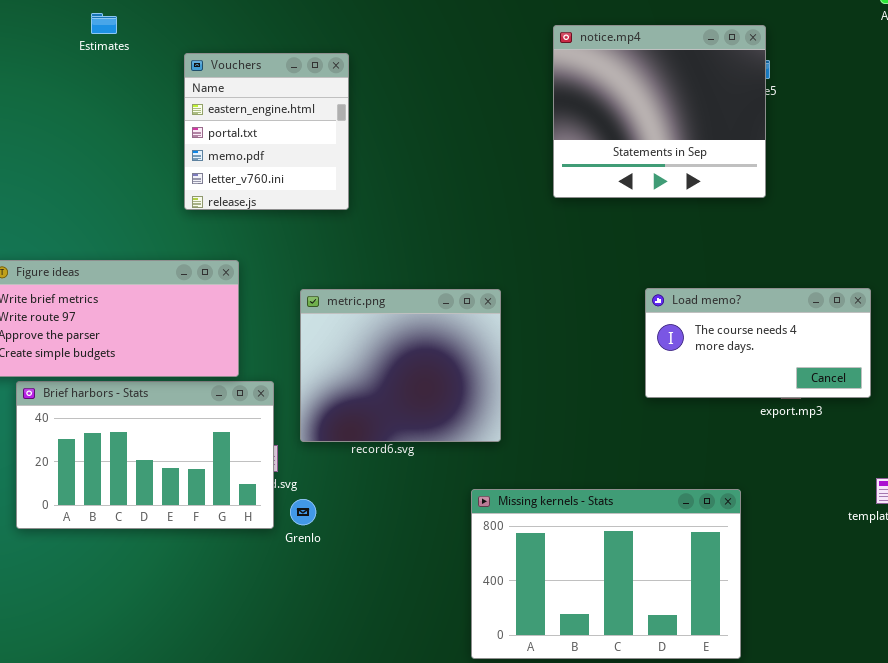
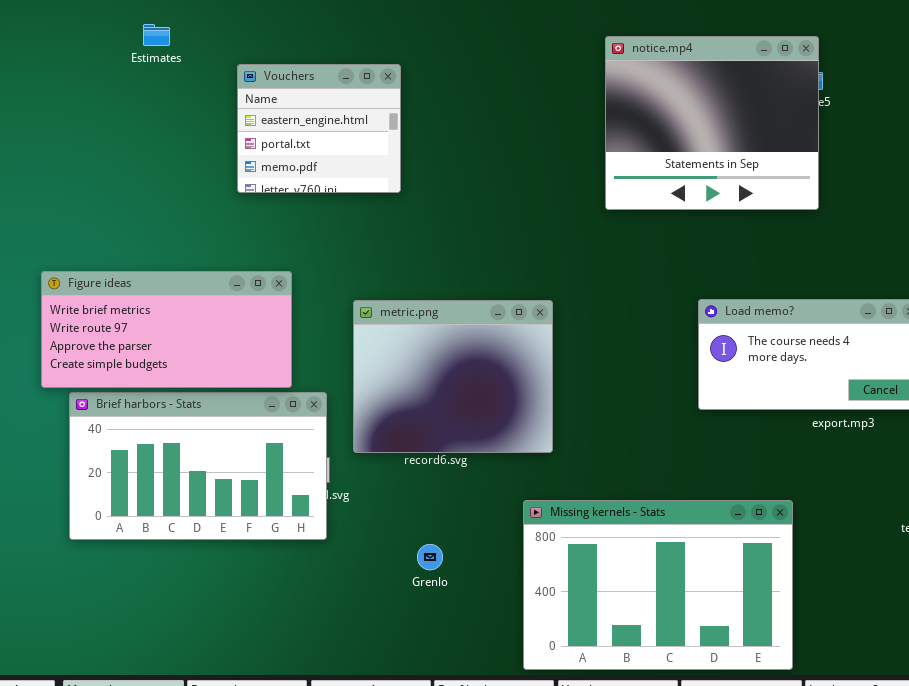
Vouchers: [184,53,349,210] -> [237,64,401,193], resized
Grenlo: [290,499,316,525] -> [417,544,443,570], moved

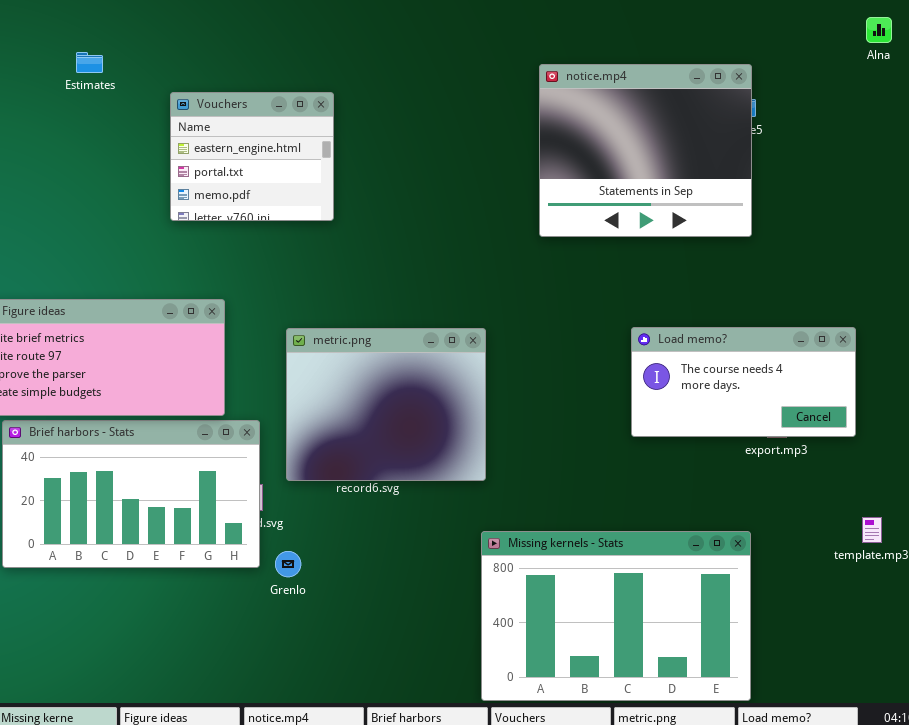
Missing kernels - Stats: [523,500,793,670] -> [481,531,751,701], moved
Grenlo: [417,544,443,570] -> [275,551,301,577], moved

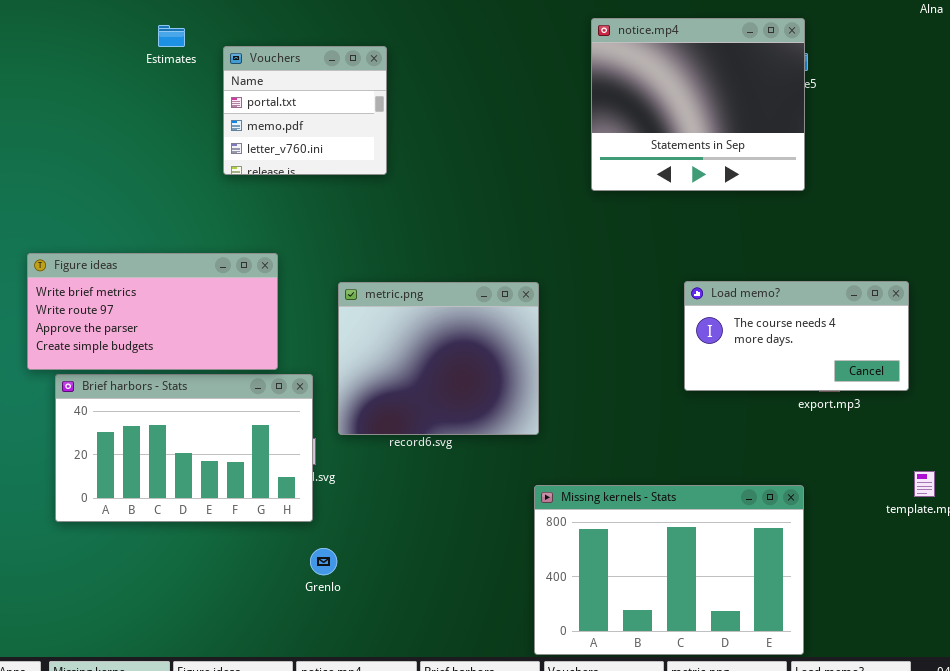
Estimates: [76,52,103,73] -> [158,25,185,47], moved
Vouchers: [170,92,334,221] -> [223,46,387,175], scrolled down 1 row
Grenlo: [275,551,301,577] -> [310,548,337,575], moved

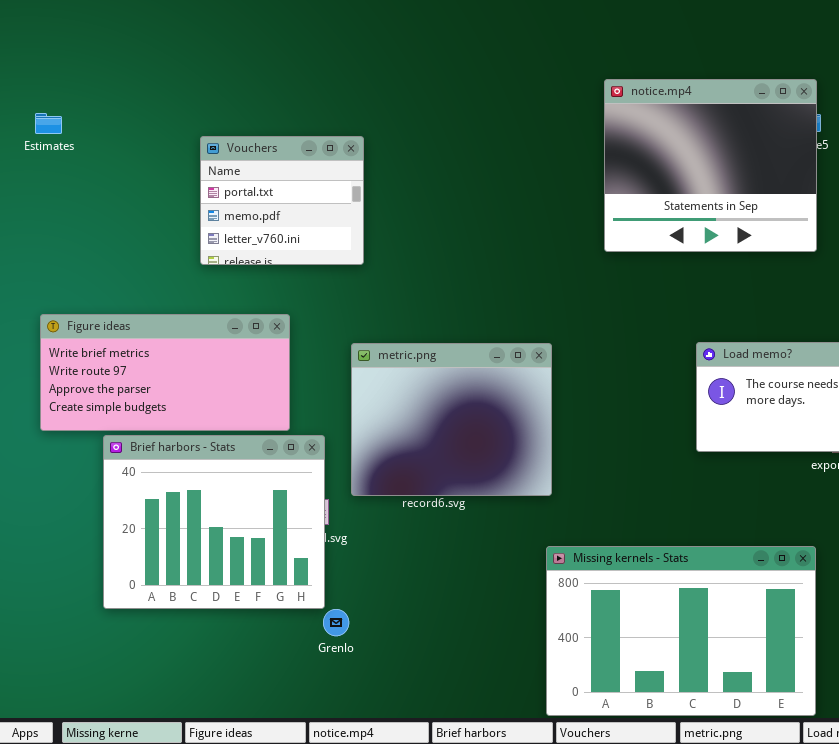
Estimates: [158,25,185,47] -> [35,113,62,134], moved
Vouchers: [223,46,387,175] -> [200,136,364,265], moved
Brief harbors - Stats: [55,374,313,522] -> [103,435,325,609], resized

